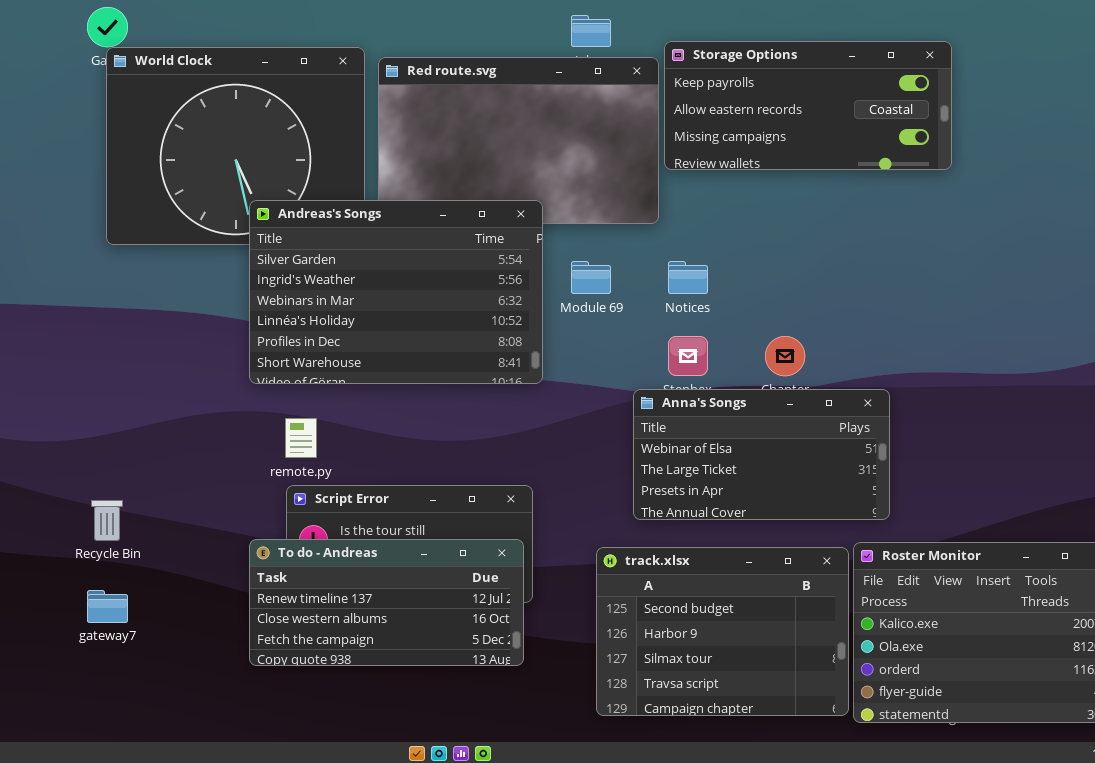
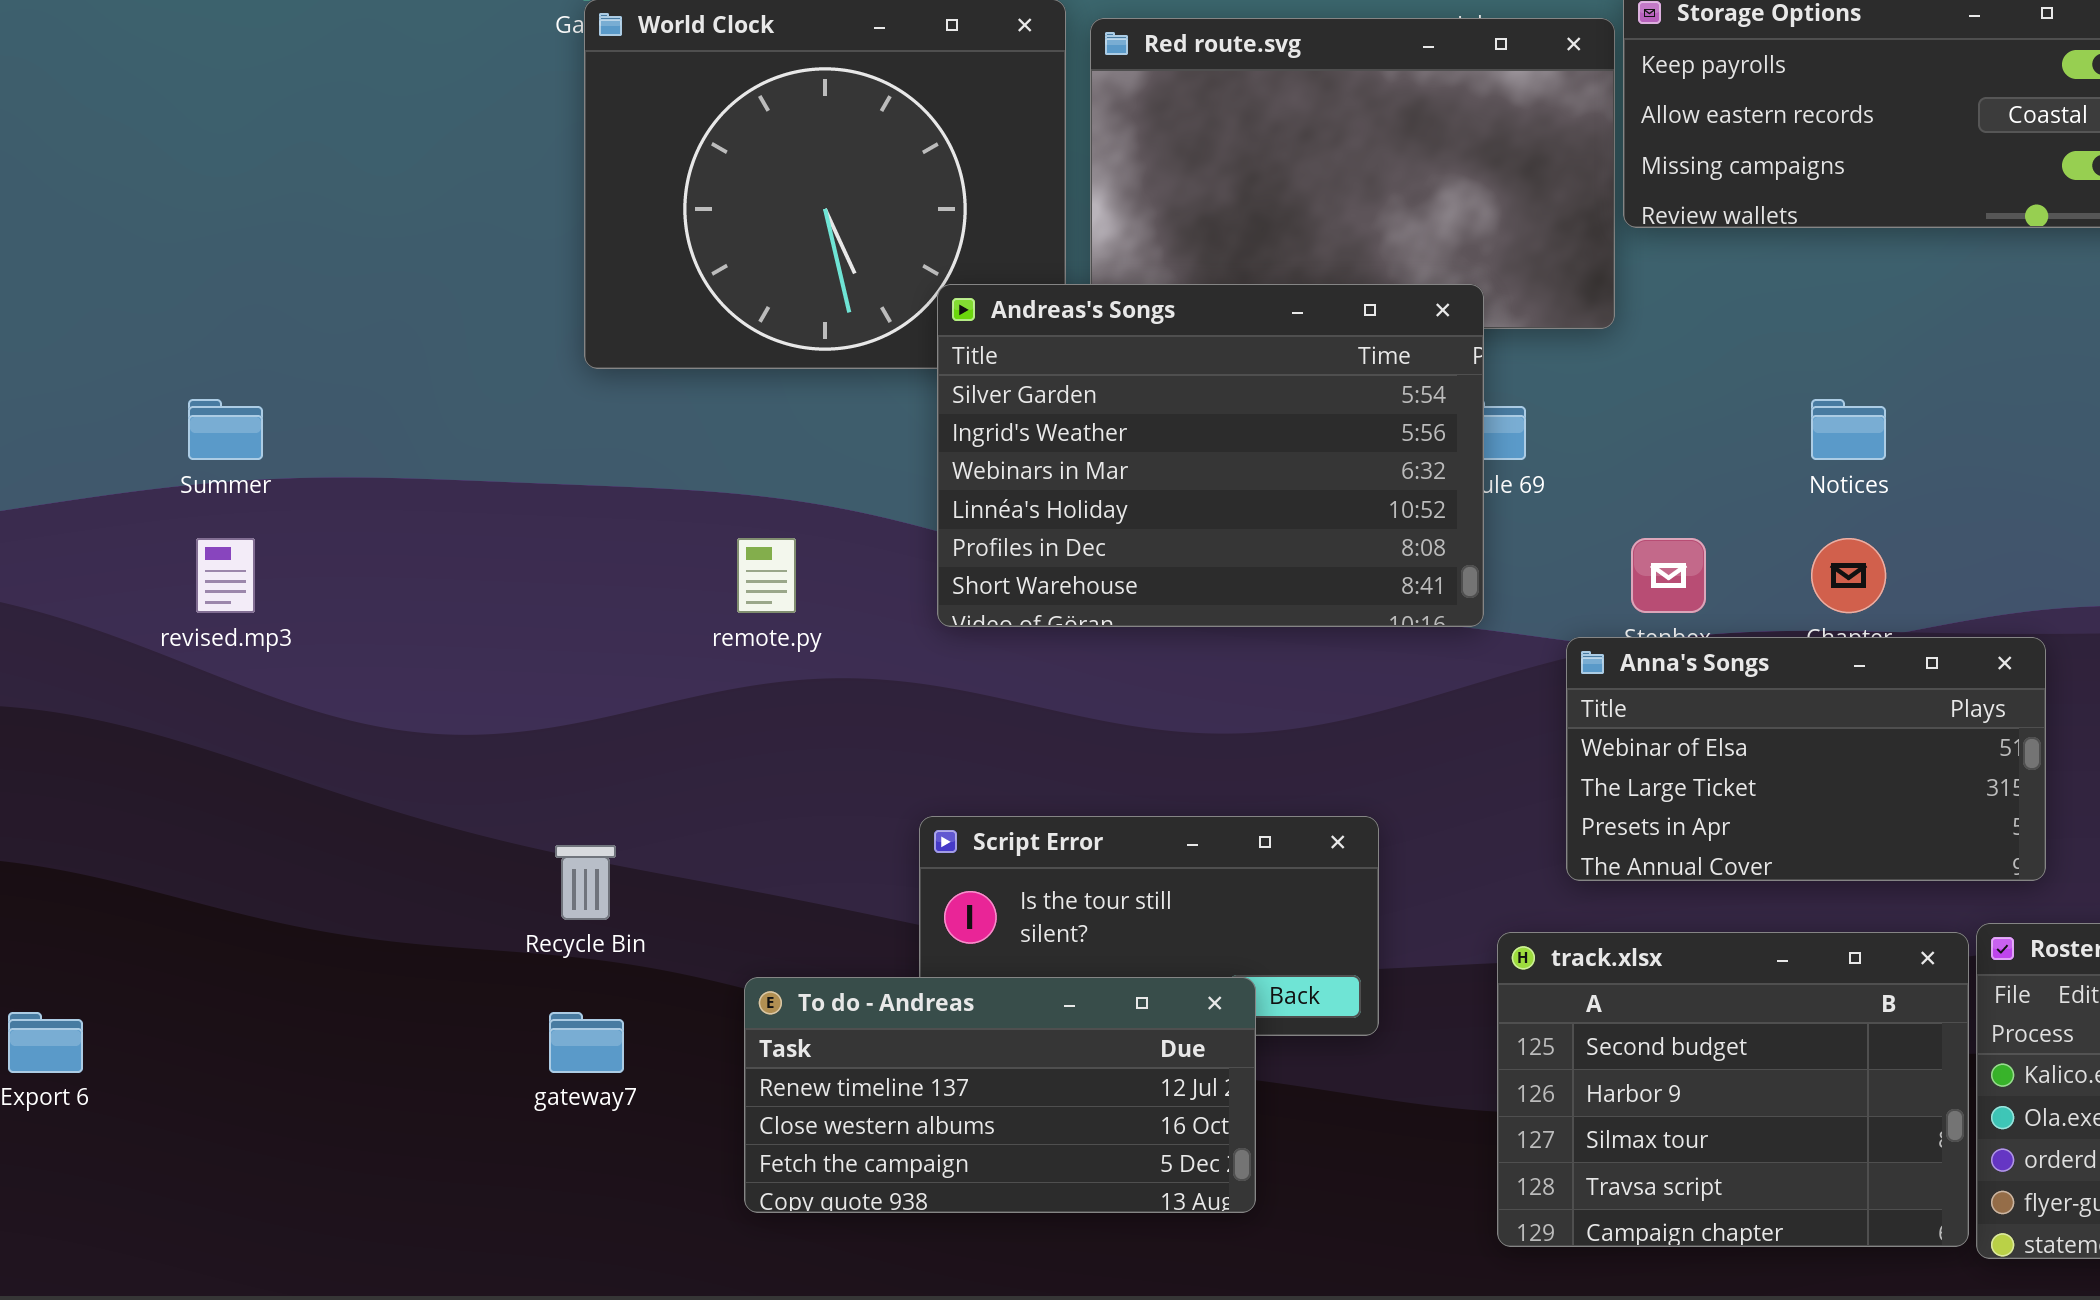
Andreas's Songs: [249,200,543,384] -> [937,284,1484,627], moved
Notices: [668,261,708,294] -> [1811,399,1886,460], moved
remote.py: [285,418,317,458] -> [737,538,796,613], moved
To do - Andreas: [249,539,524,666] -> [744,977,1256,1213], moved

